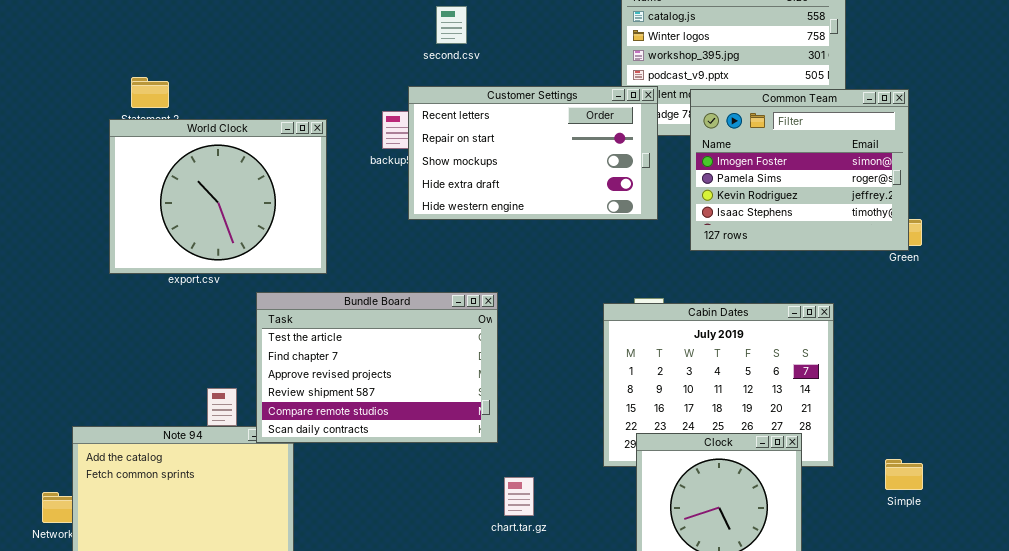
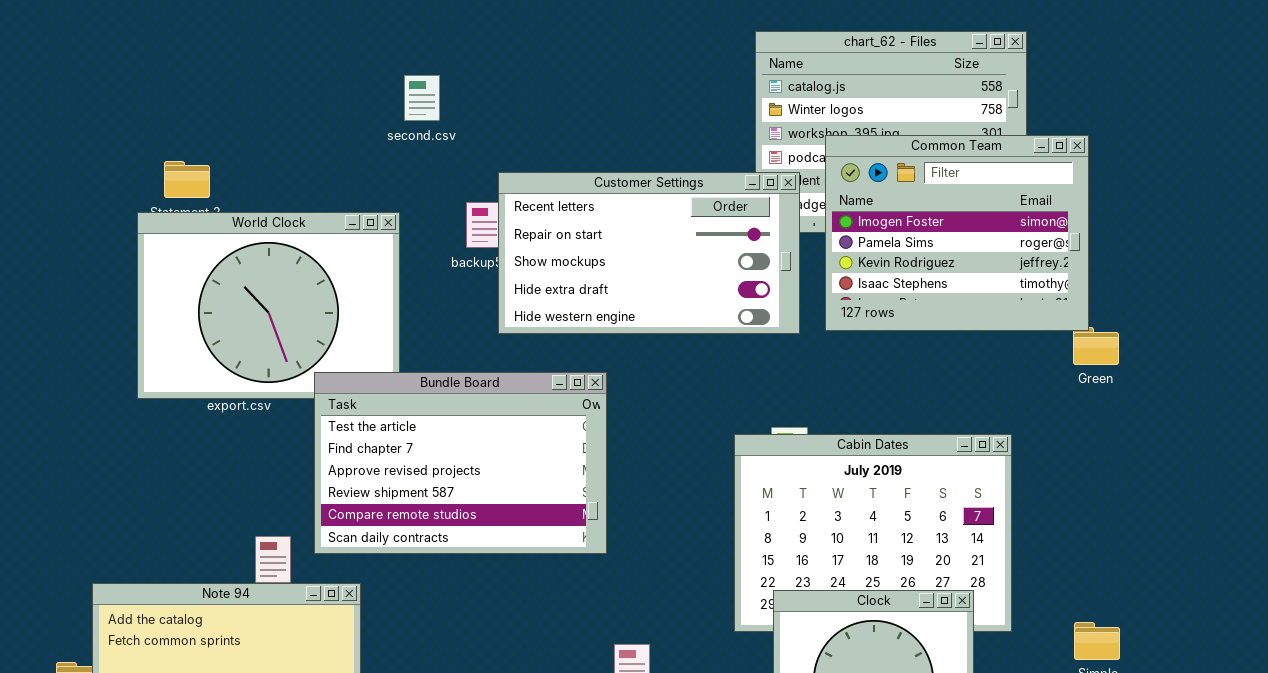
second.csv: [436,6,467,44] -> [404,75,440,121], moved
Common Team: [690,89,909,251] -> [825,135,1089,331], moved
Bundle Board: [256,292,498,443] -> [314,372,607,554], moved

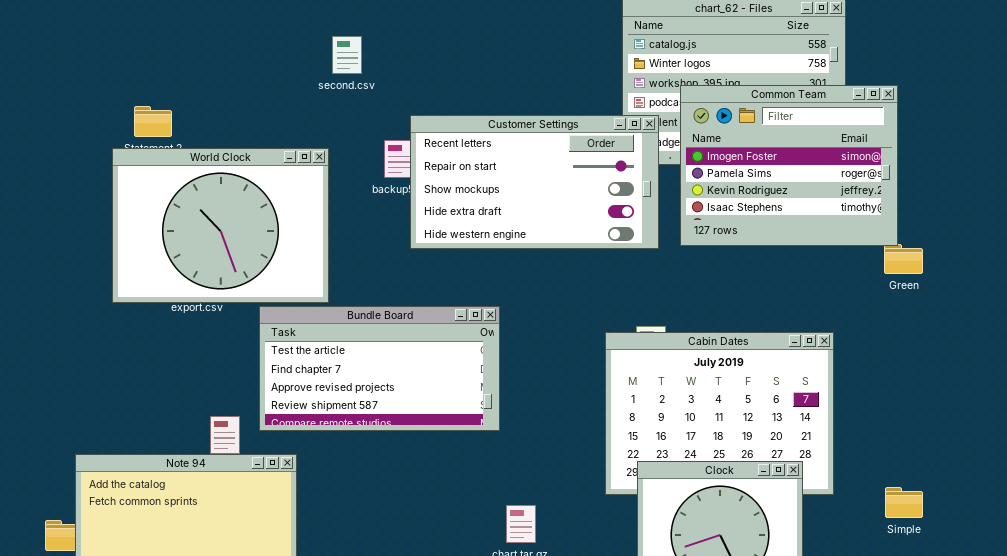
Bundle Board: [314,372,607,554] -> [259,306,500,431], resized

